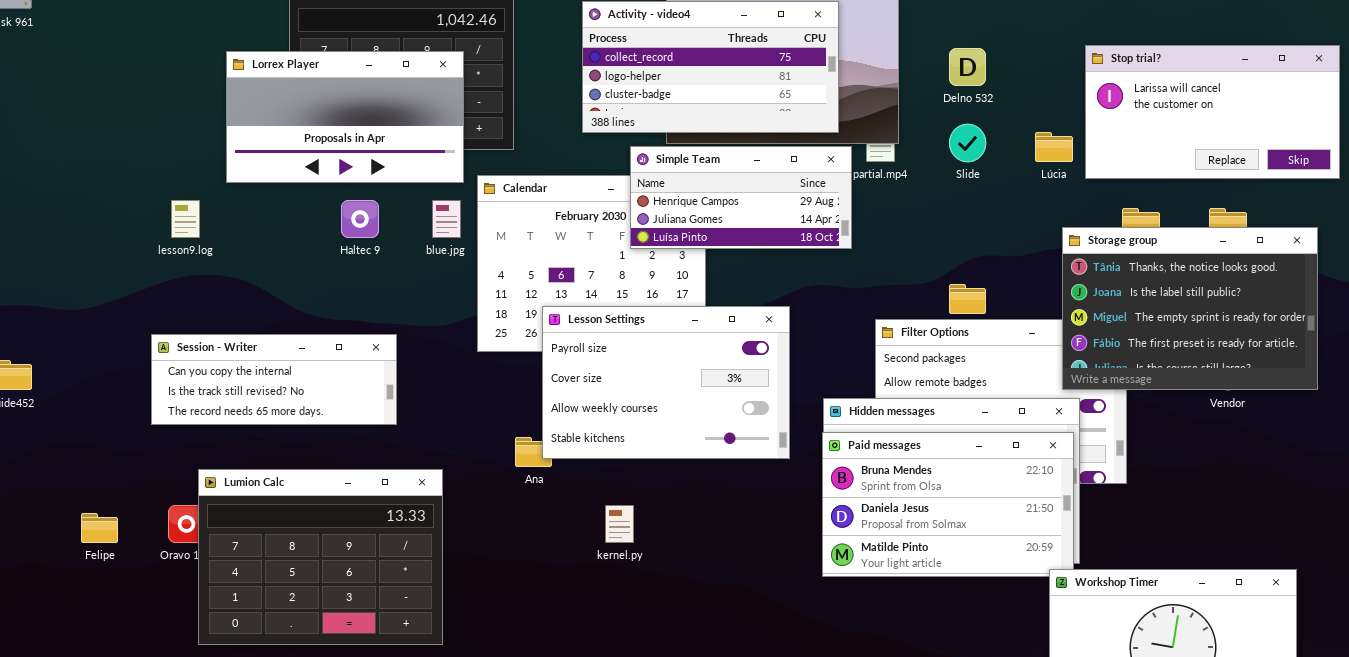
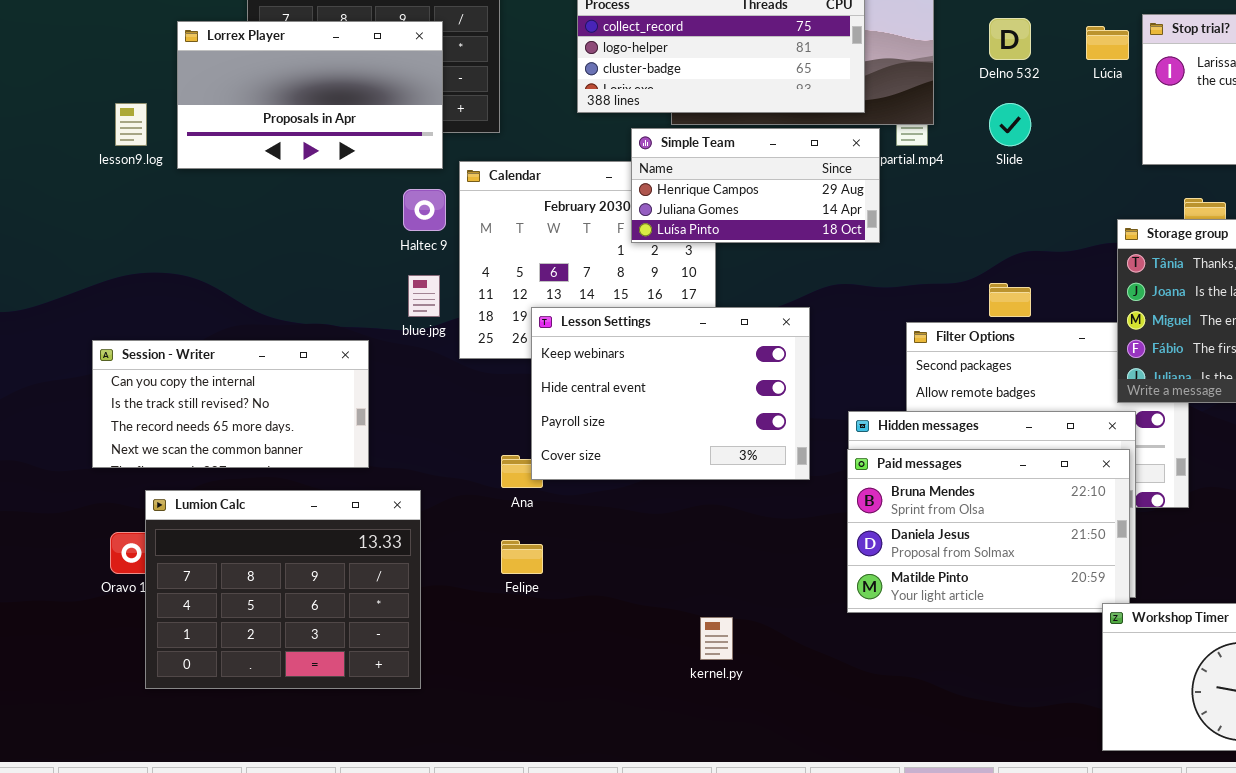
Lúcia: [1035,132,1073,162] -> [1086,26,1129,60], moved
lesson9.log: [171,200,200,238] -> [115,103,147,146], moved
Haltec 9: [341,200,379,238] -> [403,189,446,231], moved
blue.jpg: [432,200,461,238] -> [408,275,440,317], moved
Lesson Settings: [542,306,790,459] -> [531,307,810,480], scrolled up 2 rows
Session - Writer: [151,334,397,425] -> [92,340,369,468], resized
kernel.py: [605,505,634,543] -> [700,617,733,660], moved
Felipe: [81,513,118,543] -> [501,540,543,574], moved

